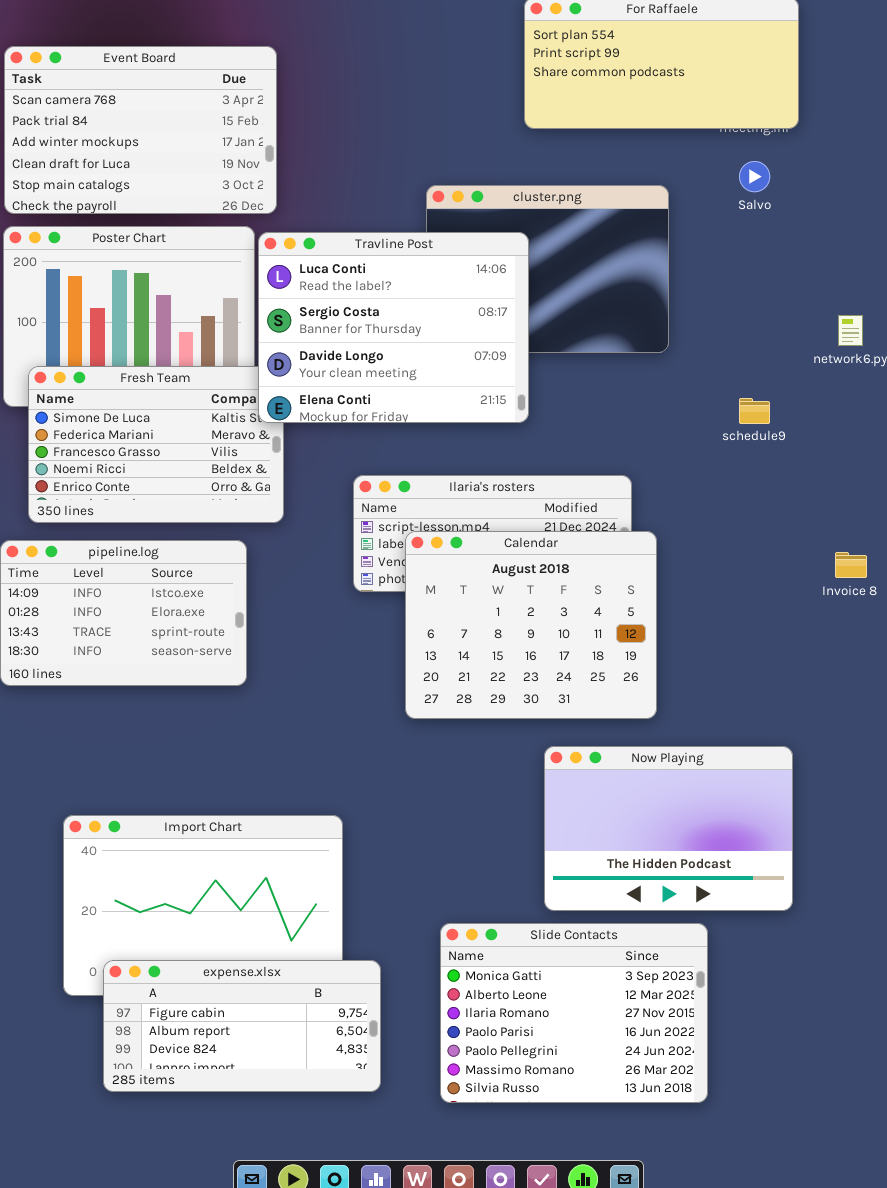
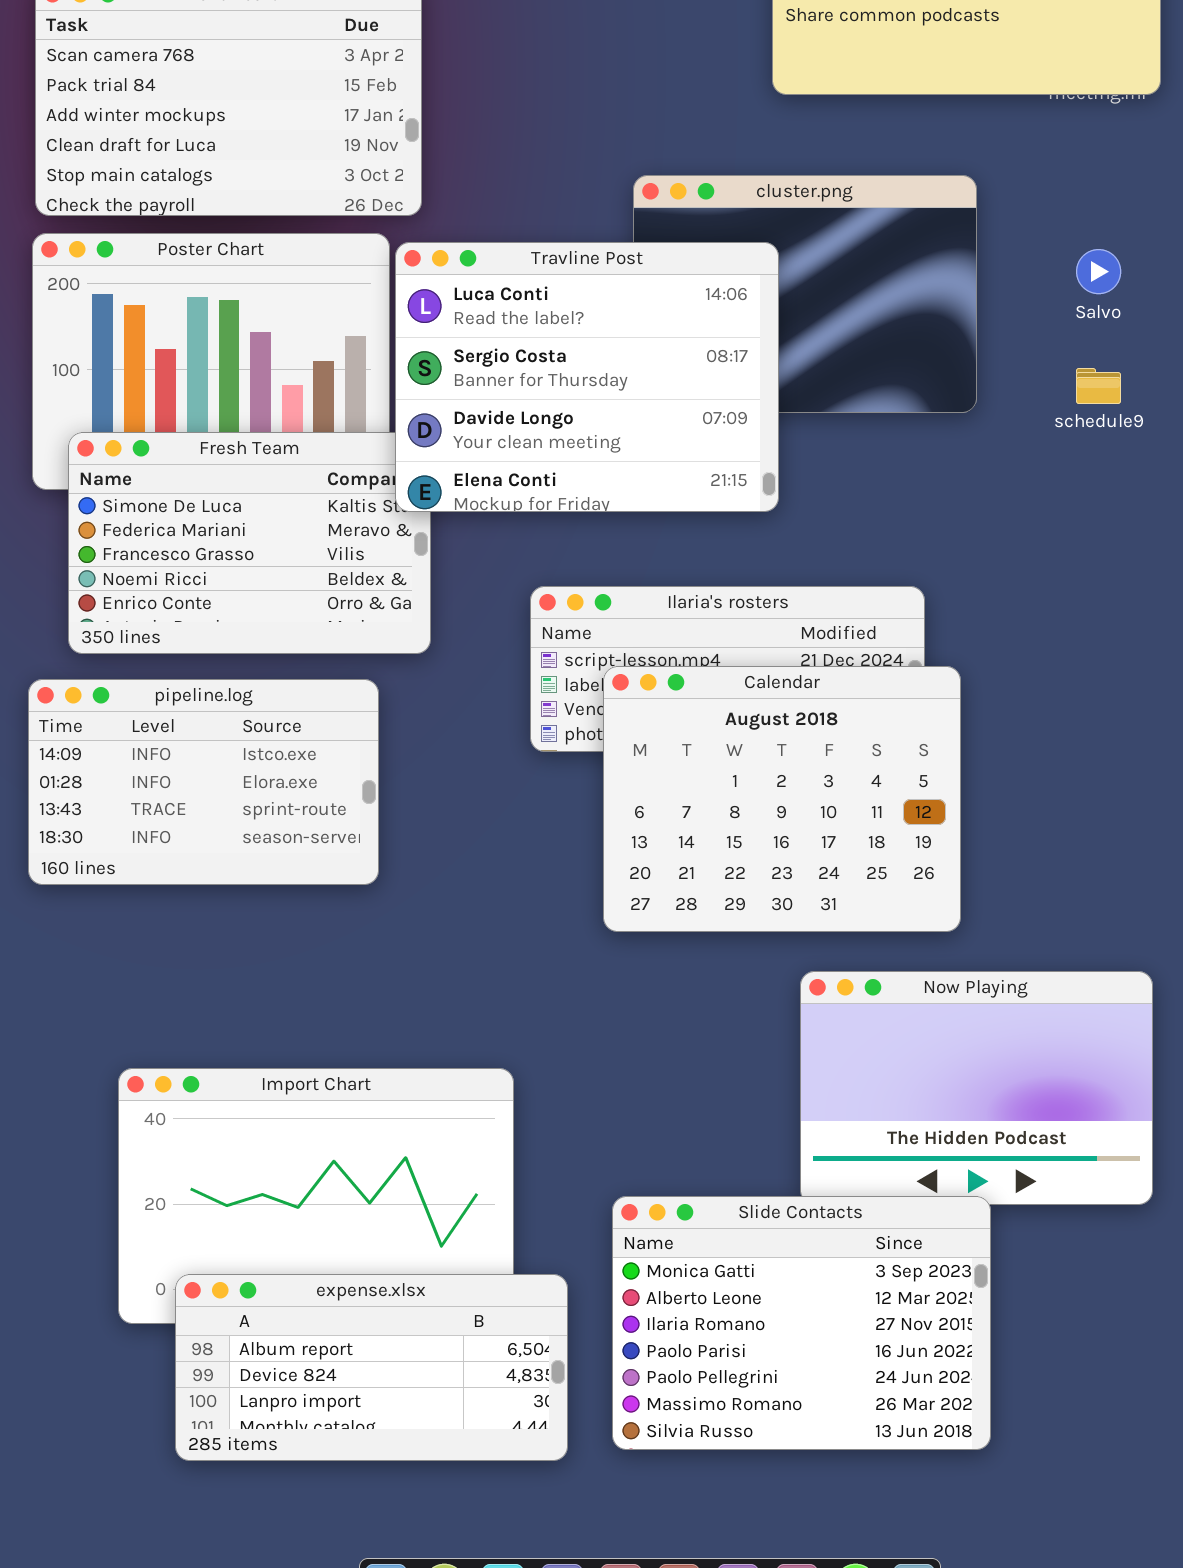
Salvo: [739,161,770,192] -> [1076,249,1121,294], moved
schedule9: [739,398,770,424] -> [1076,368,1121,404], moved
Slide Contacts: [440,923,708,1103] -> [612,1196,991,1450], moved
expense.xlsx: [103,960,381,1092] -> [175,1274,568,1461], scrolled down 1 row

